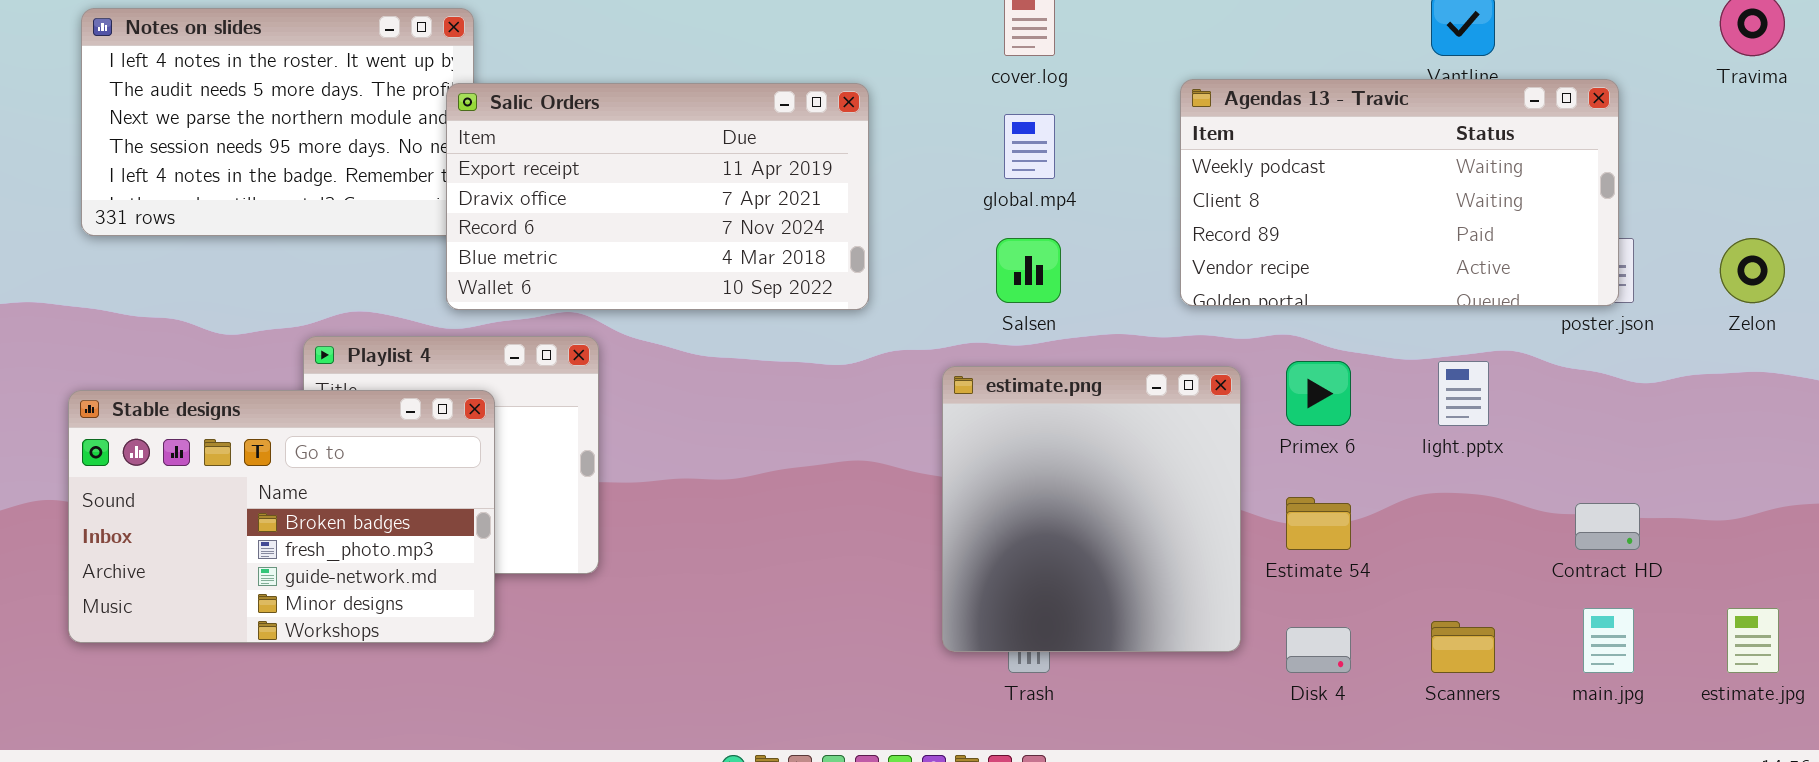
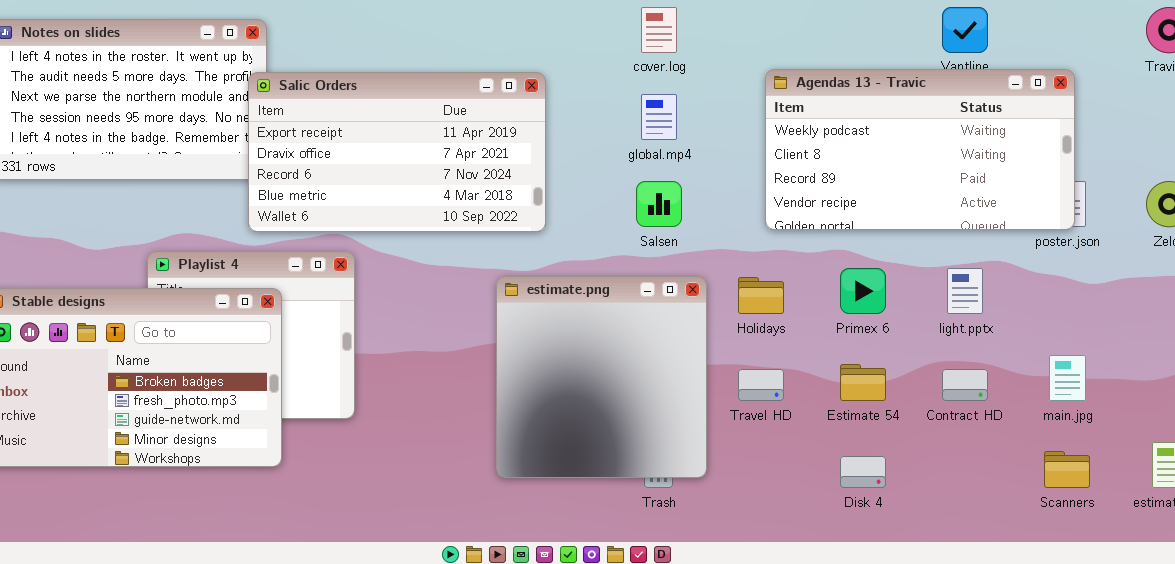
estimate.png: [942,366,1241,652] -> [496,276,707,478], moved
Contract HD: [1575,503,1640,550] -> [942,369,988,401], moved
main.jpg: [1583,608,1634,673] -> [1049,355,1086,401], moved
Scanners: [1431,621,1495,673] -> [1044,451,1090,488], moved

